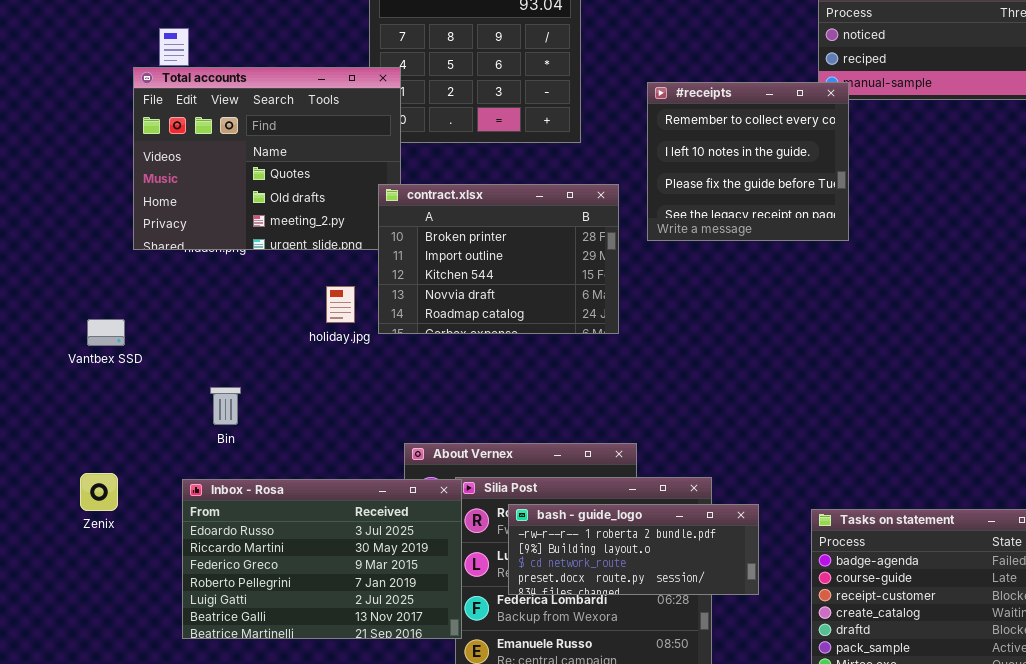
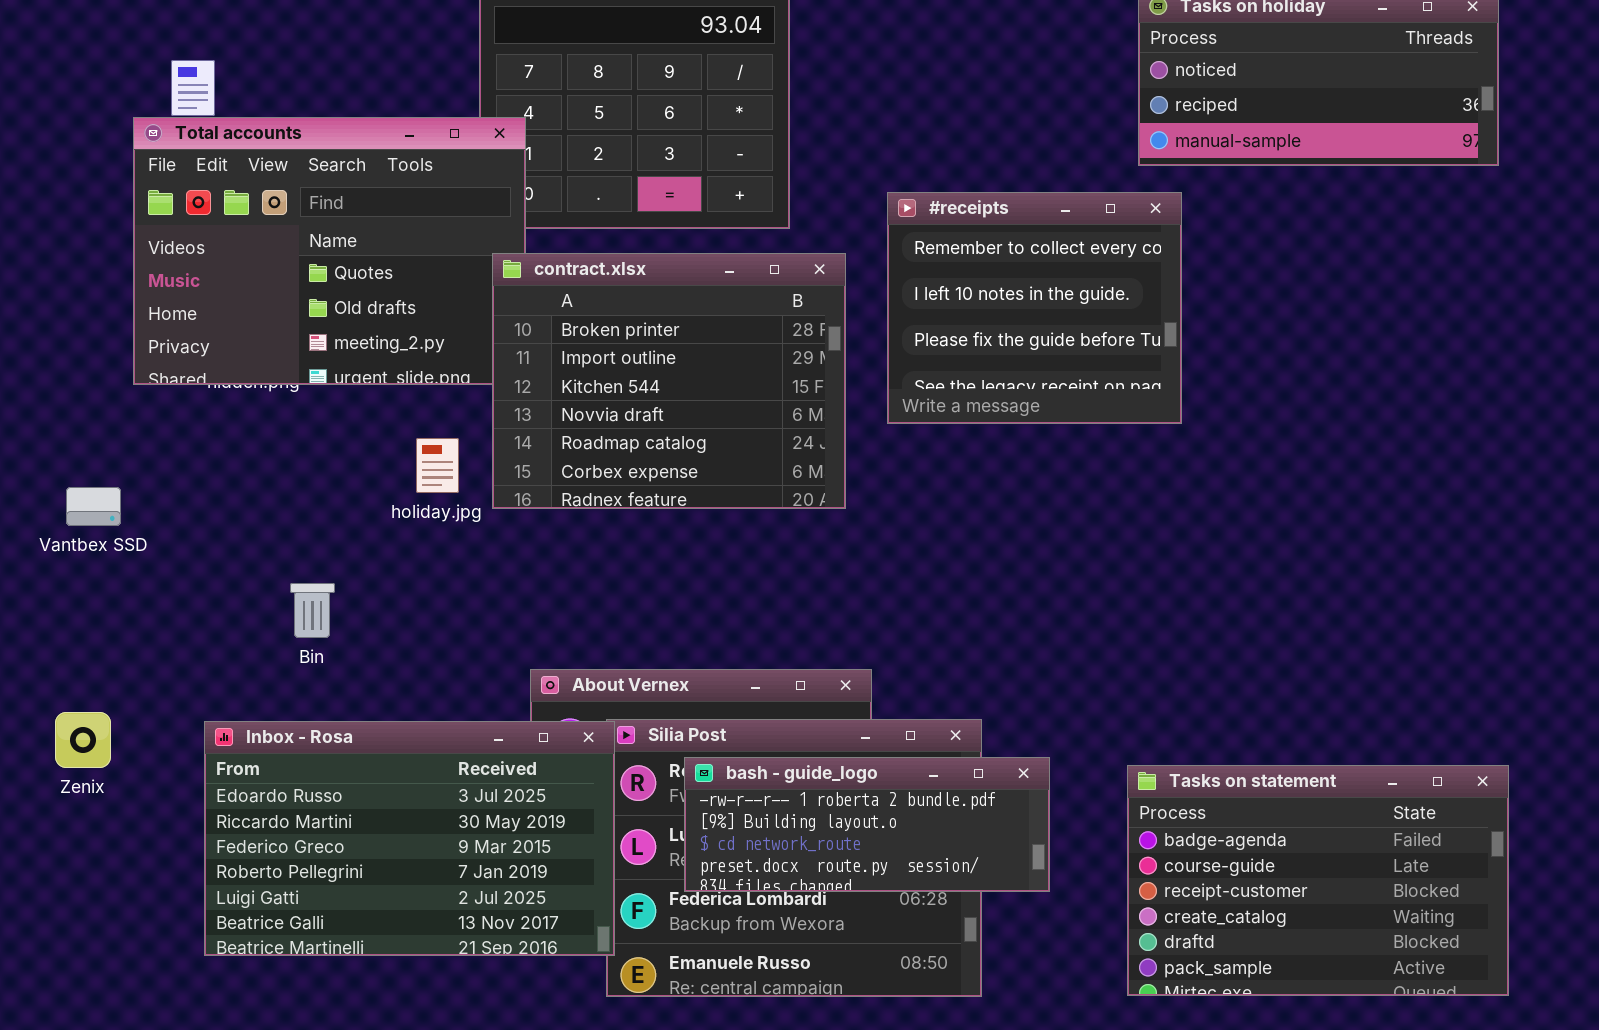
#receipts: [647,82,849,241] -> [887,192,1182,424], moved
contract.xlsx: [378,184,619,334] -> [492,253,846,509], resized
Bin: [210,387,241,425] -> [290,583,335,638], moved

